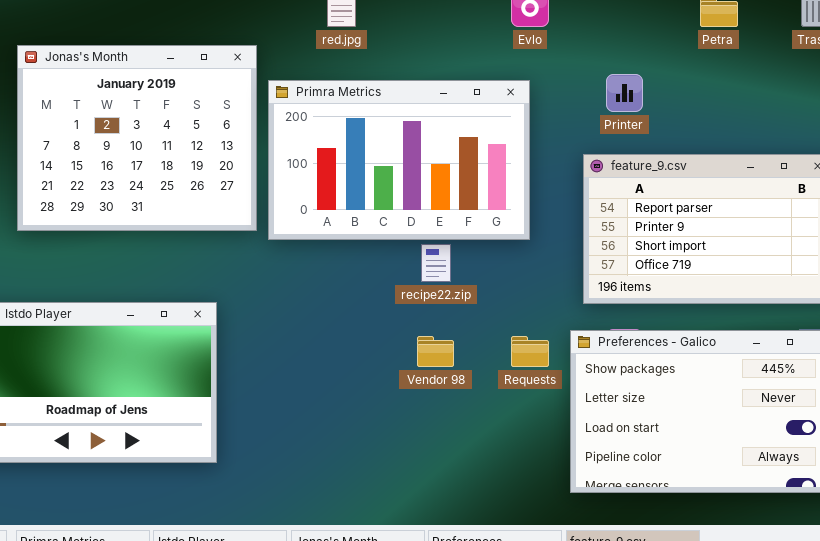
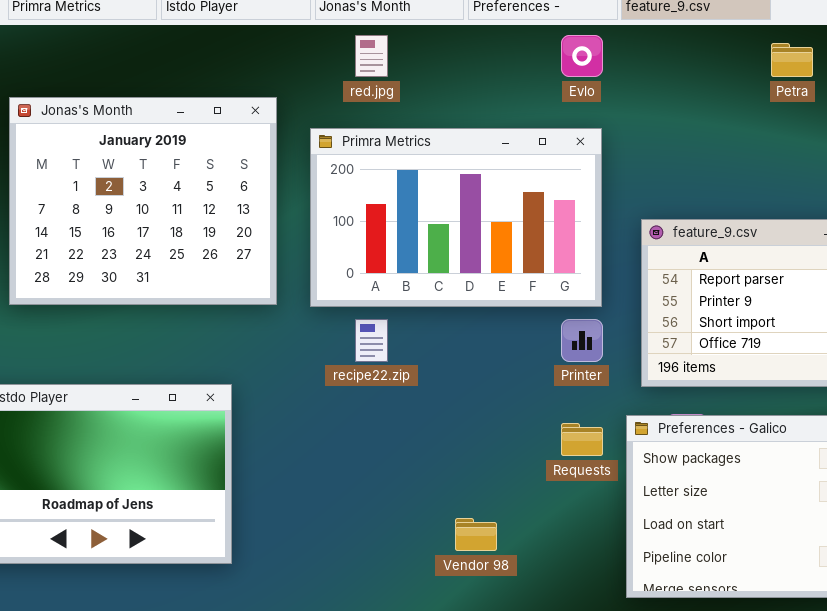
Printer: [606,74,643,112] -> [561,319,603,362], moved
Primra Metrics: [268,80,530,240] -> [310,128,602,307], moved
recipe22.zip: [421,244,451,282] -> [355,319,388,362], moved
Vendor 98: [417,336,454,367] -> [455,518,497,551], moved

